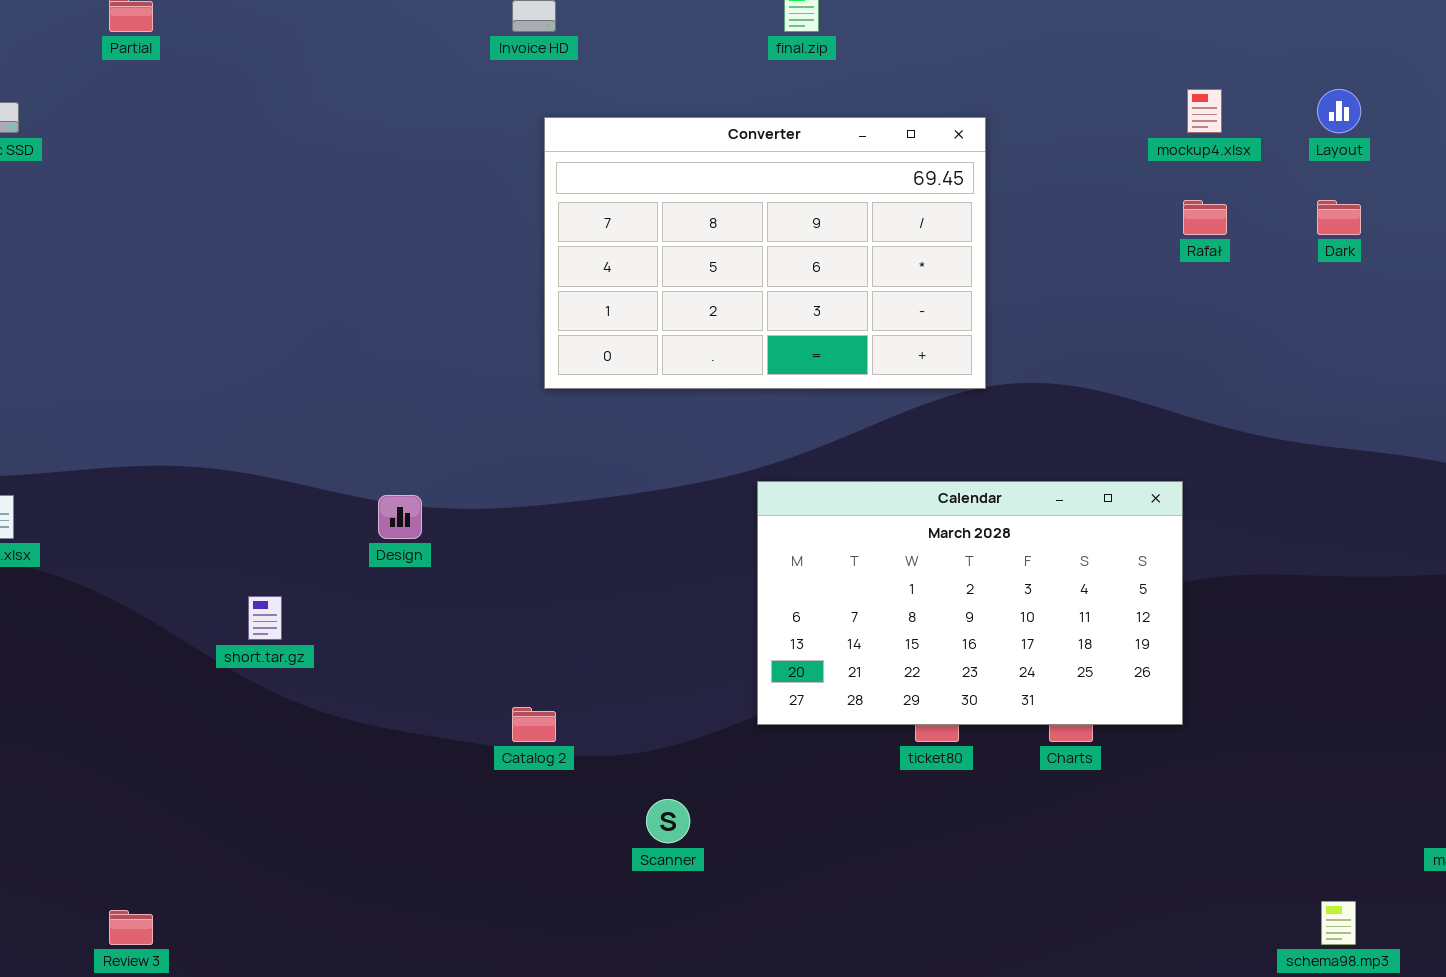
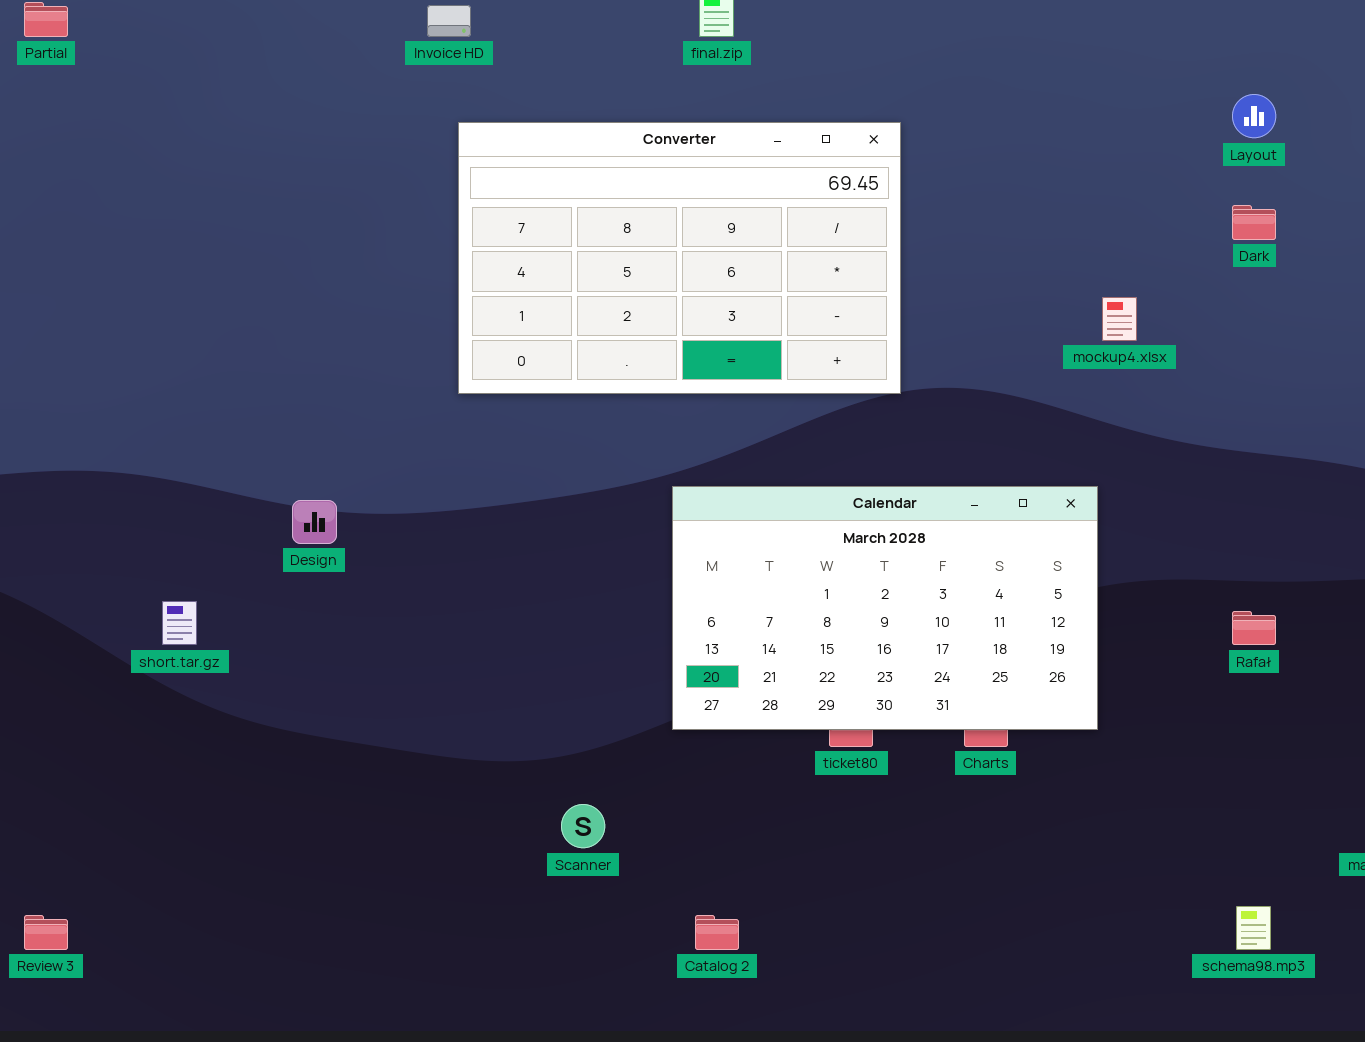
mockup4.xlsx: [1187,89,1222,133] -> [1102,297,1137,341], moved
Rafał: [1183,200,1227,235] -> [1232,611,1276,645], moved
Catalog 2: [512,707,556,742] -> [695,915,739,950], moved

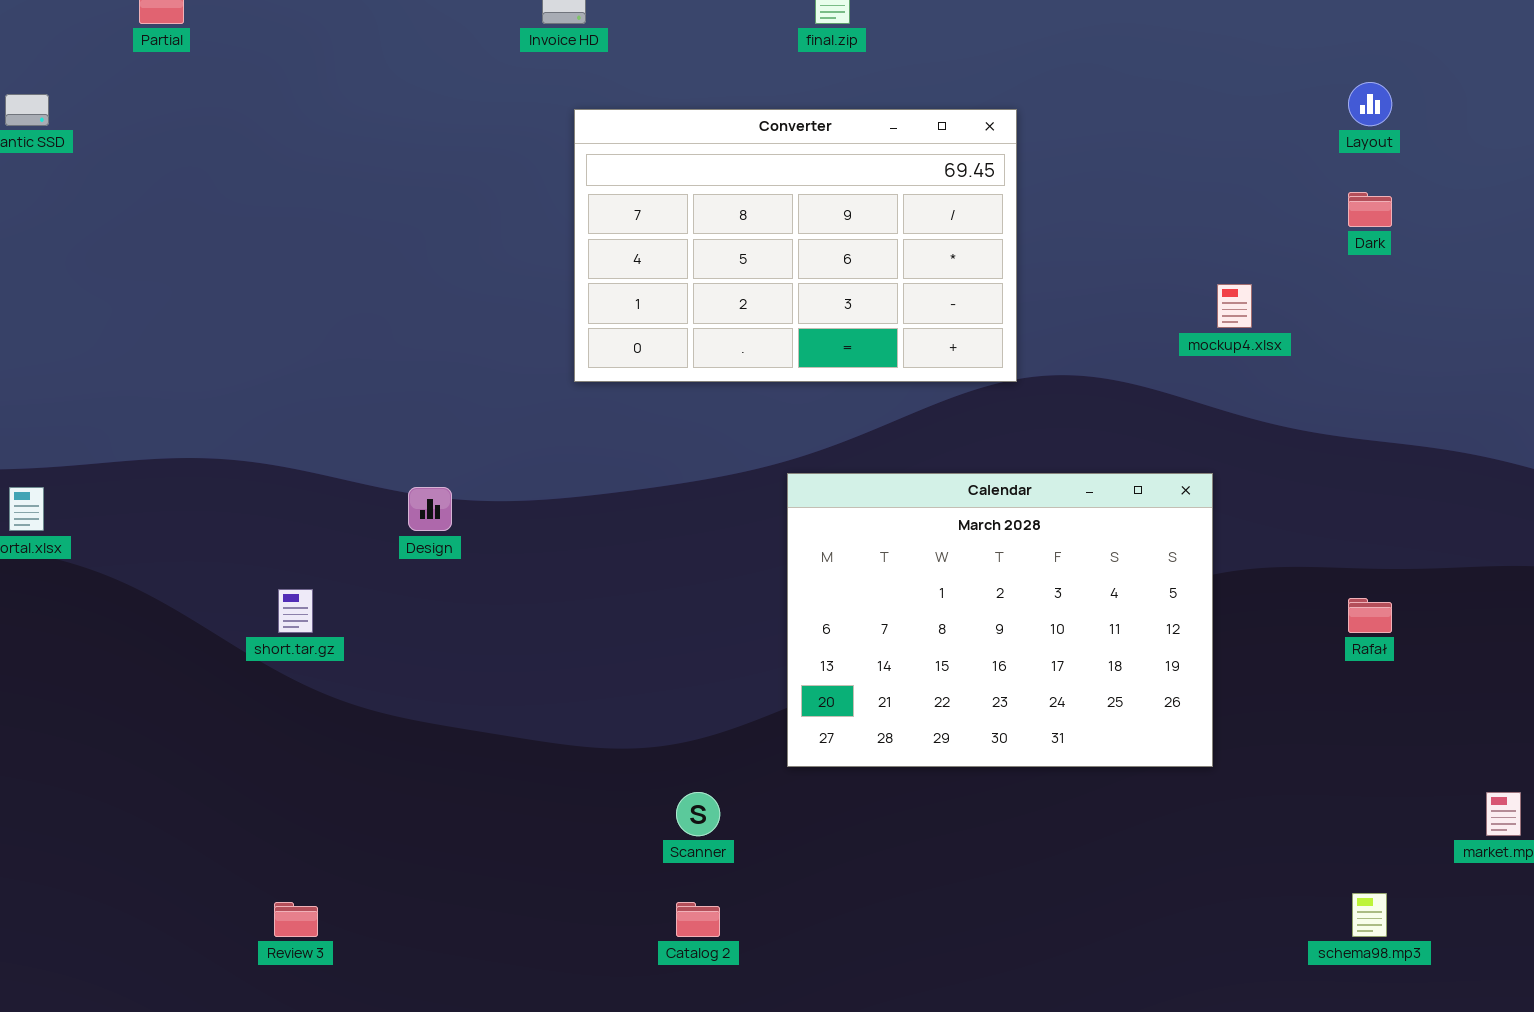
Calendar: [672,486,1098,730] -> [787,473,1213,767], resized
Review 3: [24,915,68,950] -> [274,902,318,937], moved
Catalog 2: [695,915,739,950] -> [676,902,720,937], moved

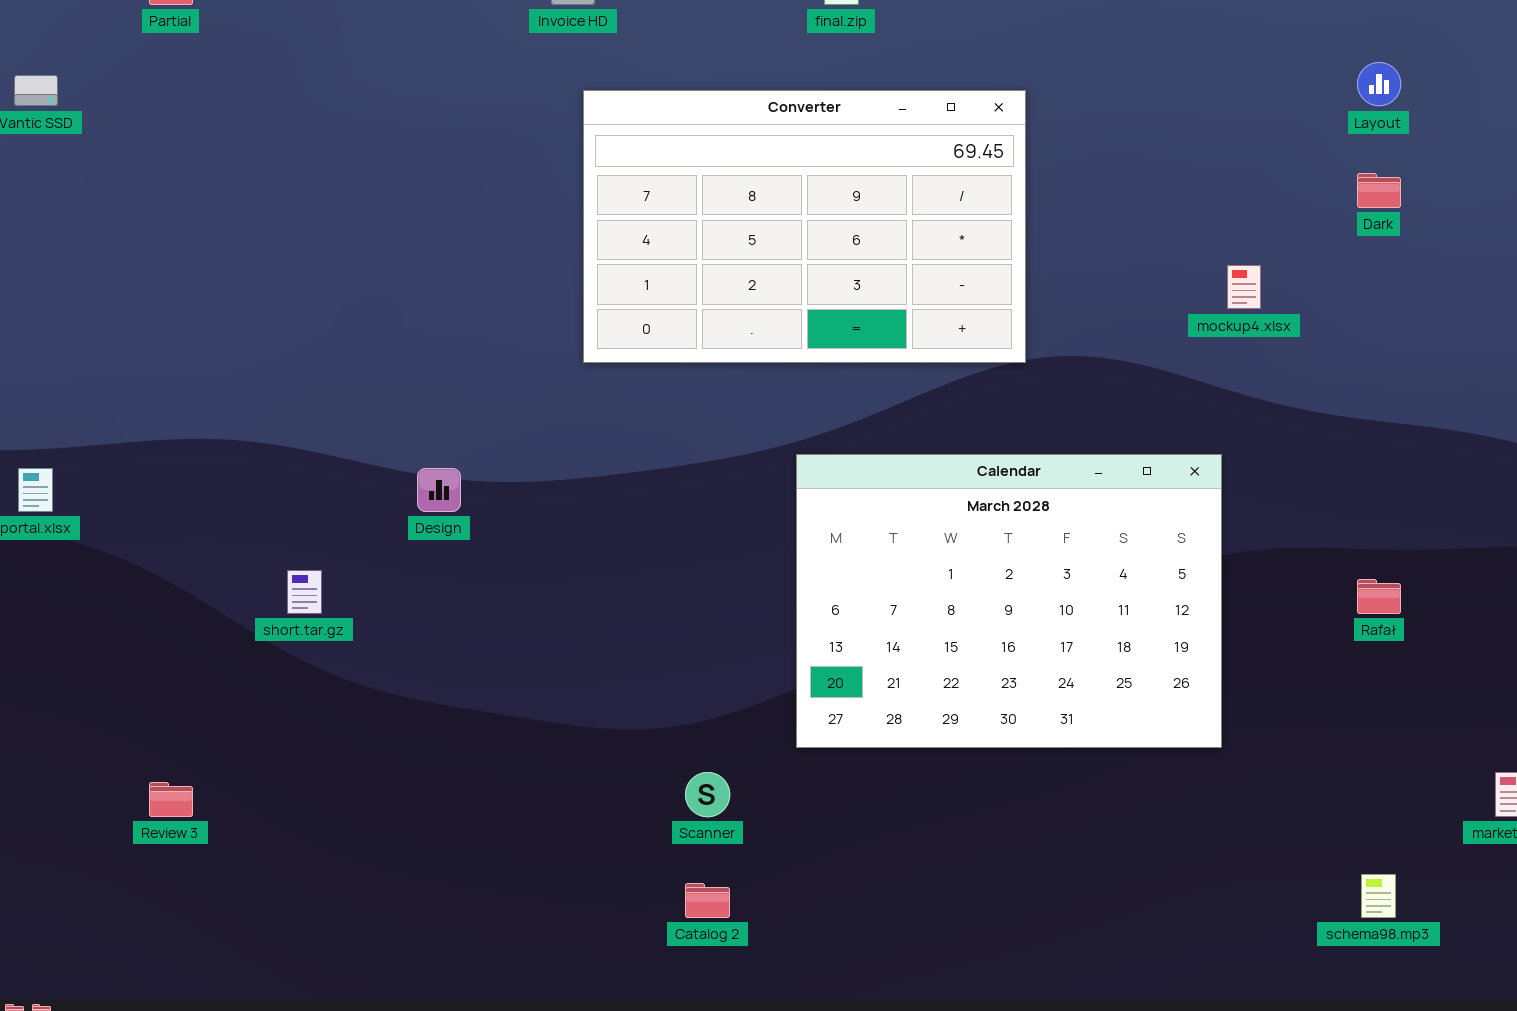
Review 3: [274,902,318,937] -> [149,782,193,817], moved

